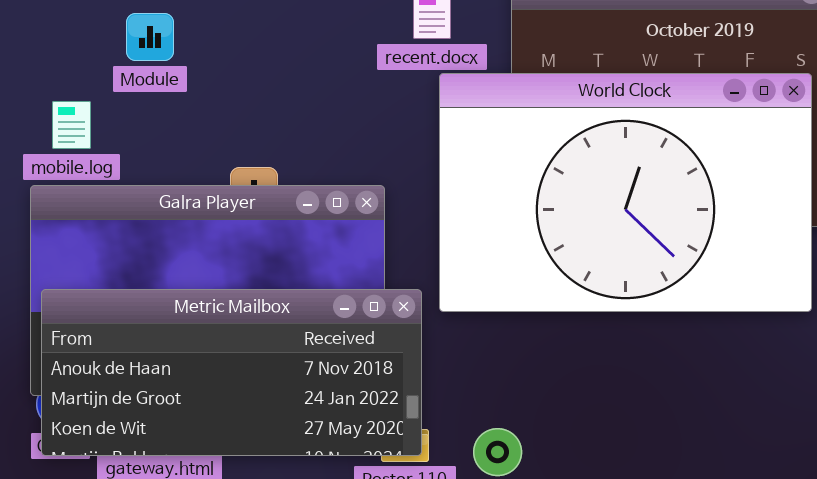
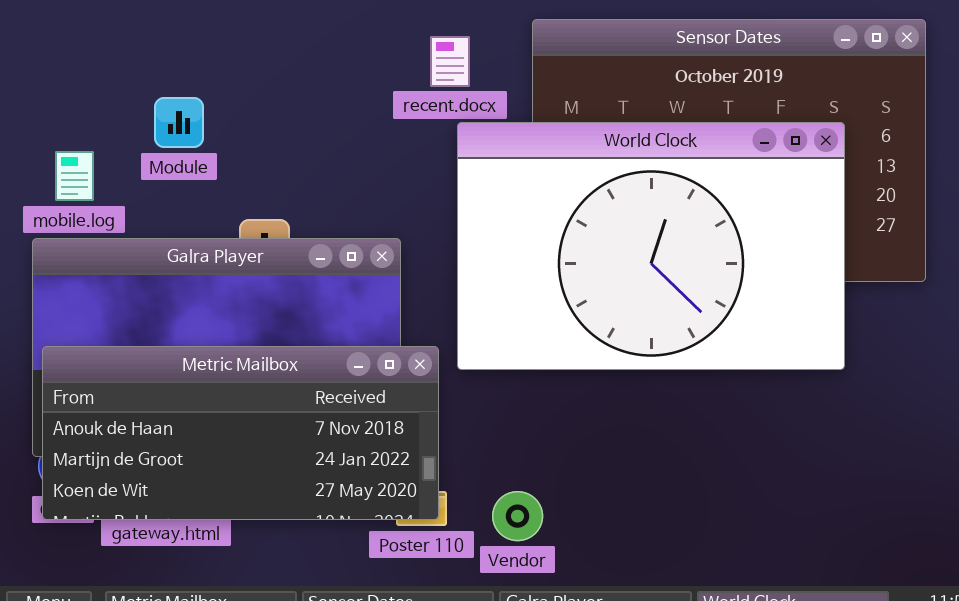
Module: [126,13,174,61] -> [154,97,204,148], moved

